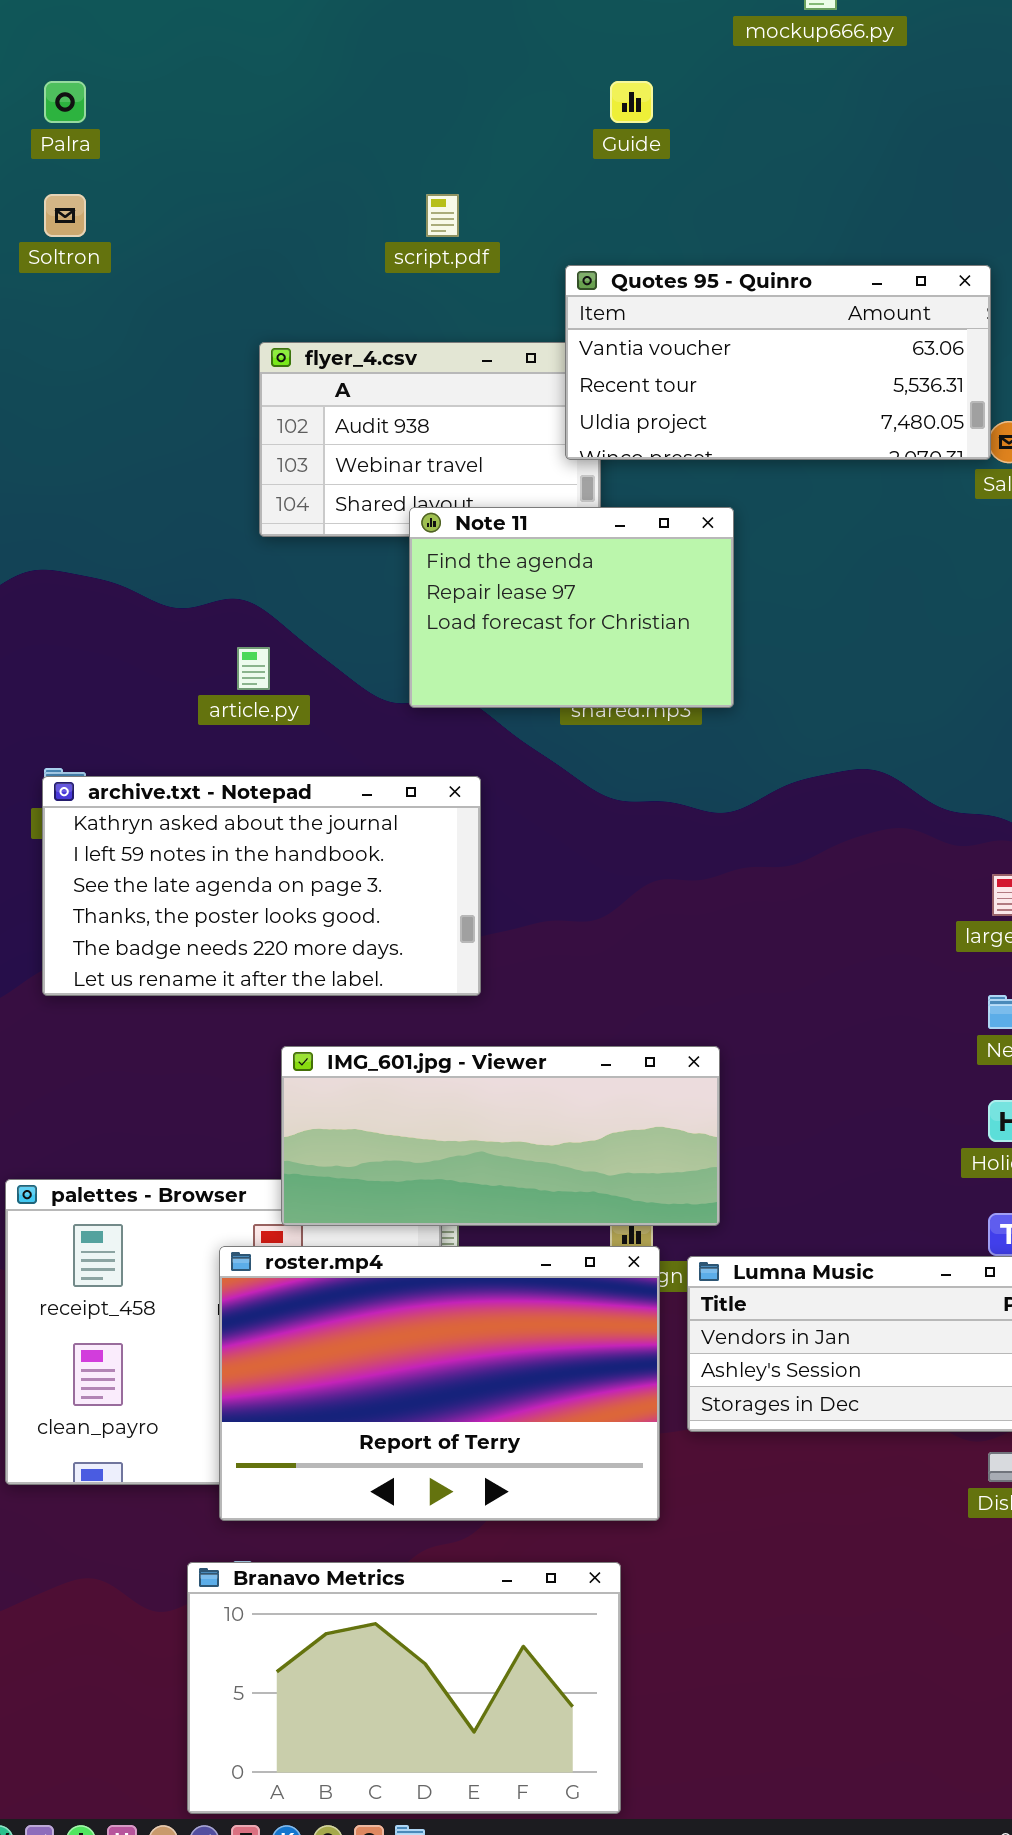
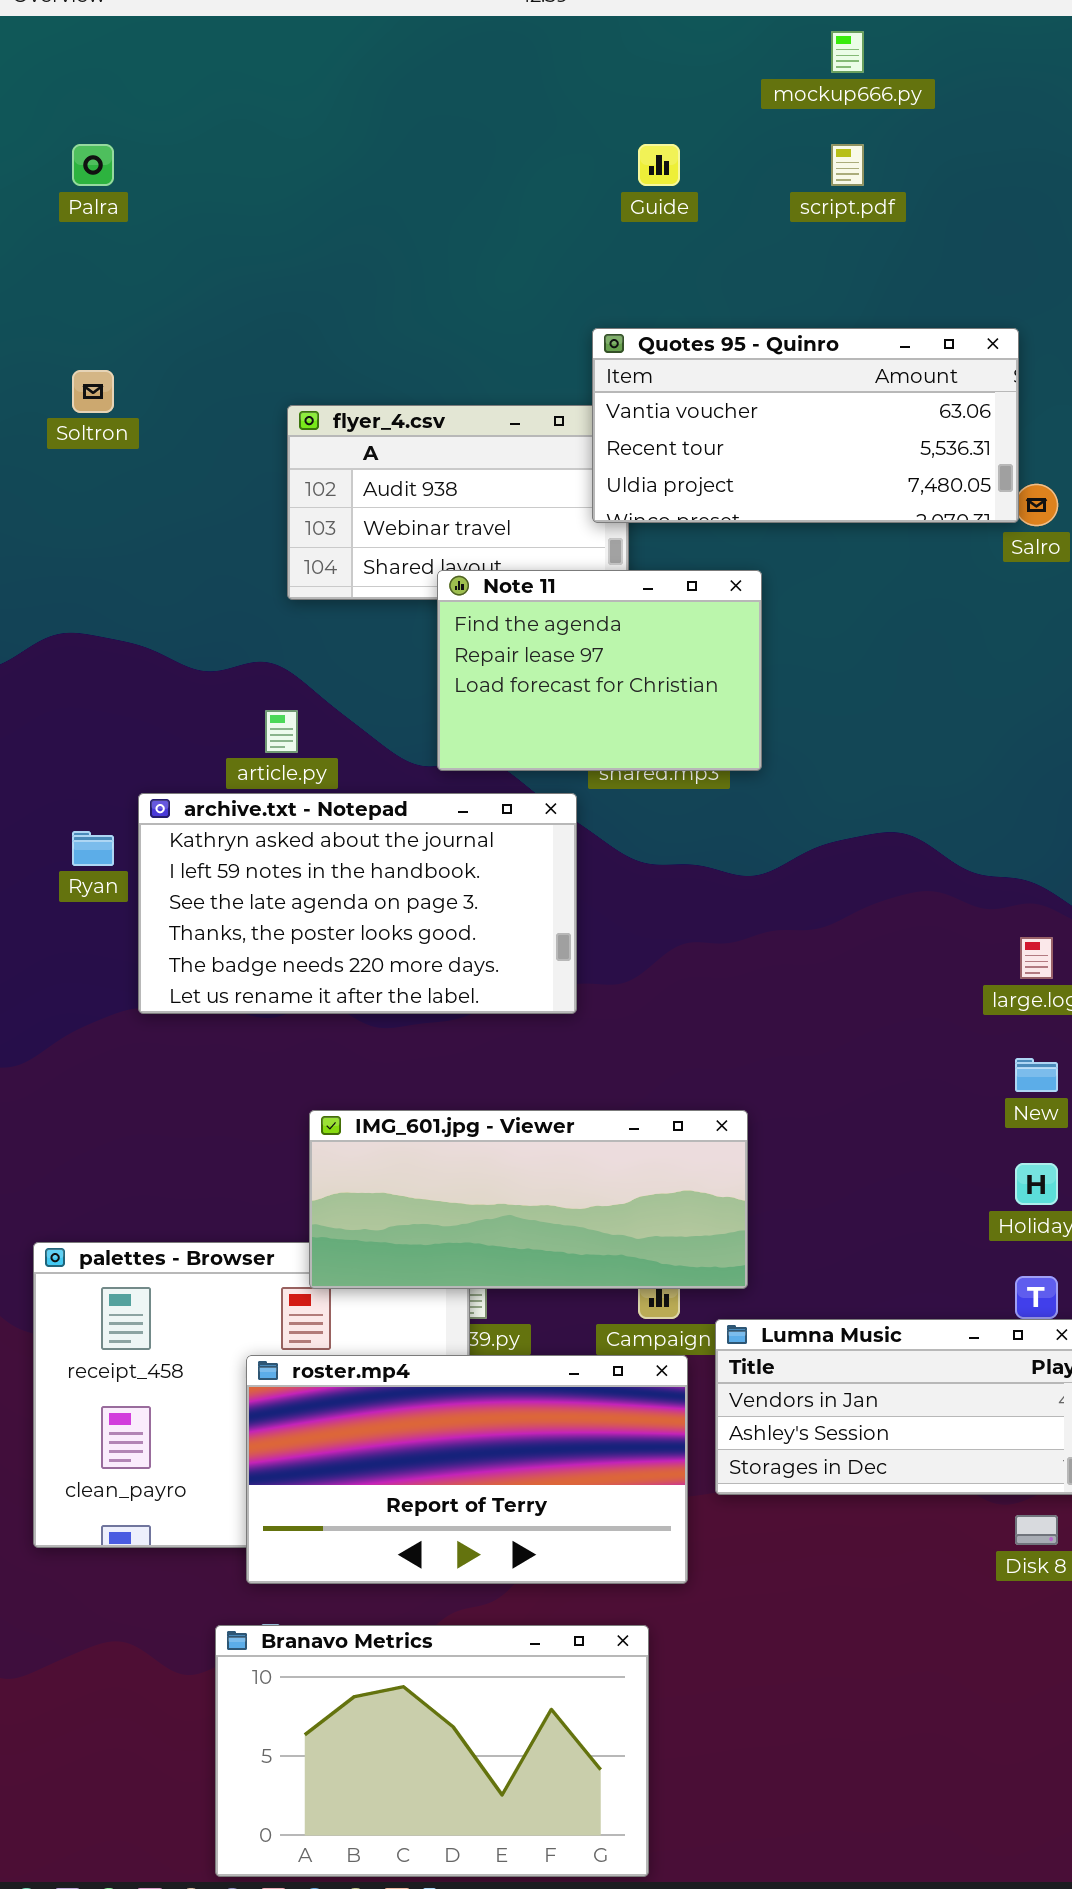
Soltron: [44,194,86,237] -> [72,370,114,413], moved
script.pdf: [426,194,459,237] -> [831,144,864,186], moved
archive.txt - Notepad: [42,776,481,996] -> [138,793,577,1014], moved
roster.mp4: [219,1246,660,1521] -> [246,1355,688,1584], resized

